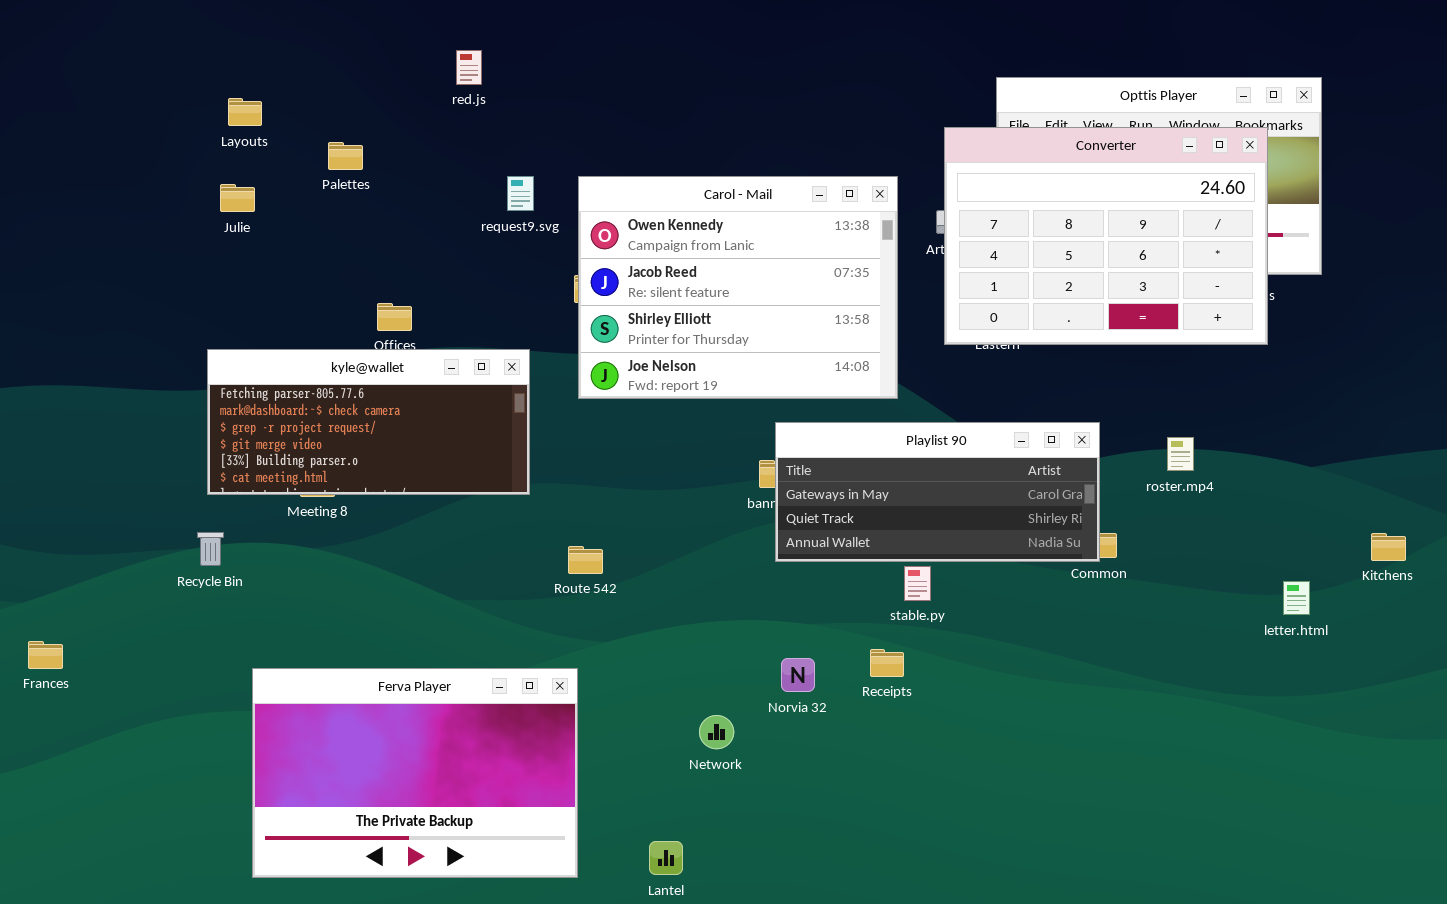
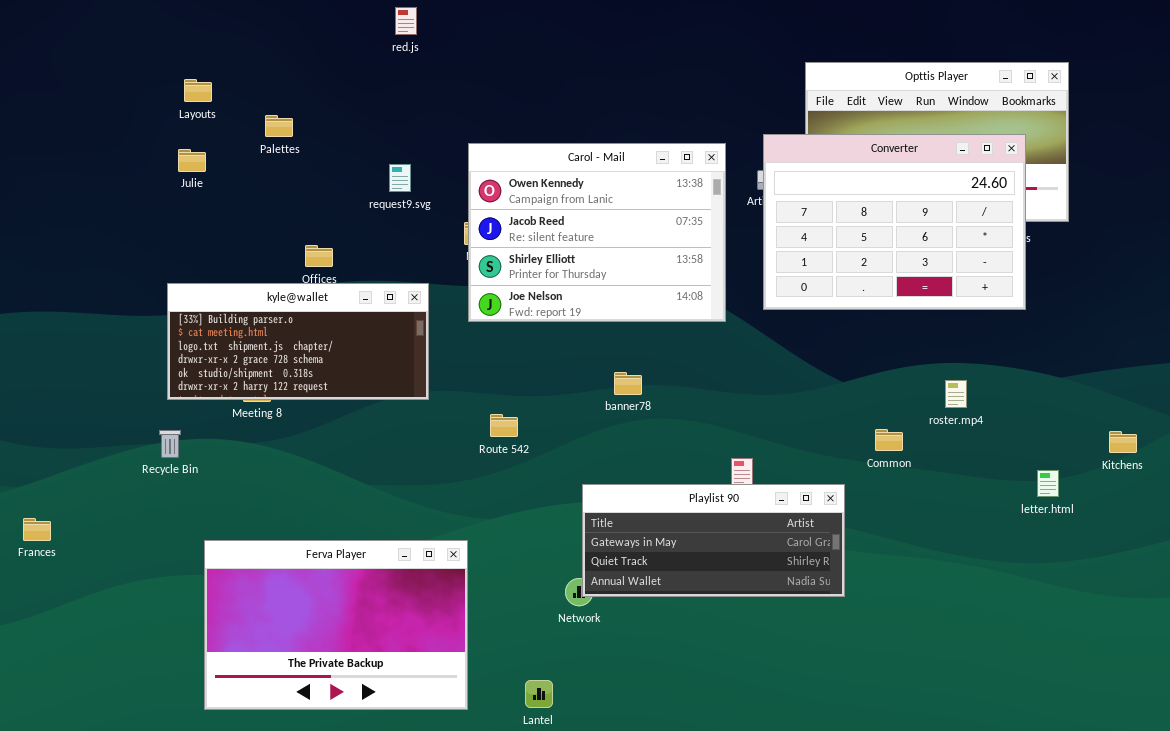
red.js: [456,50,482,85] -> [395,7,417,35], moved
Converter: [944,127,1268,345] -> [763,134,1026,310], moved
request9.svg: [507,176,534,211] -> [389,164,411,192], moved
kyle@wallet: [207,349,530,495] -> [167,283,429,400], scrolled down 4 rows
Playlist 90: [775,422,1100,562] -> [582,484,845,597], moved
roster.mp4: [1167,437,1194,471] -> [945,380,967,408], moved
Route 542: [568,546,603,574] -> [490,414,518,437], moved

